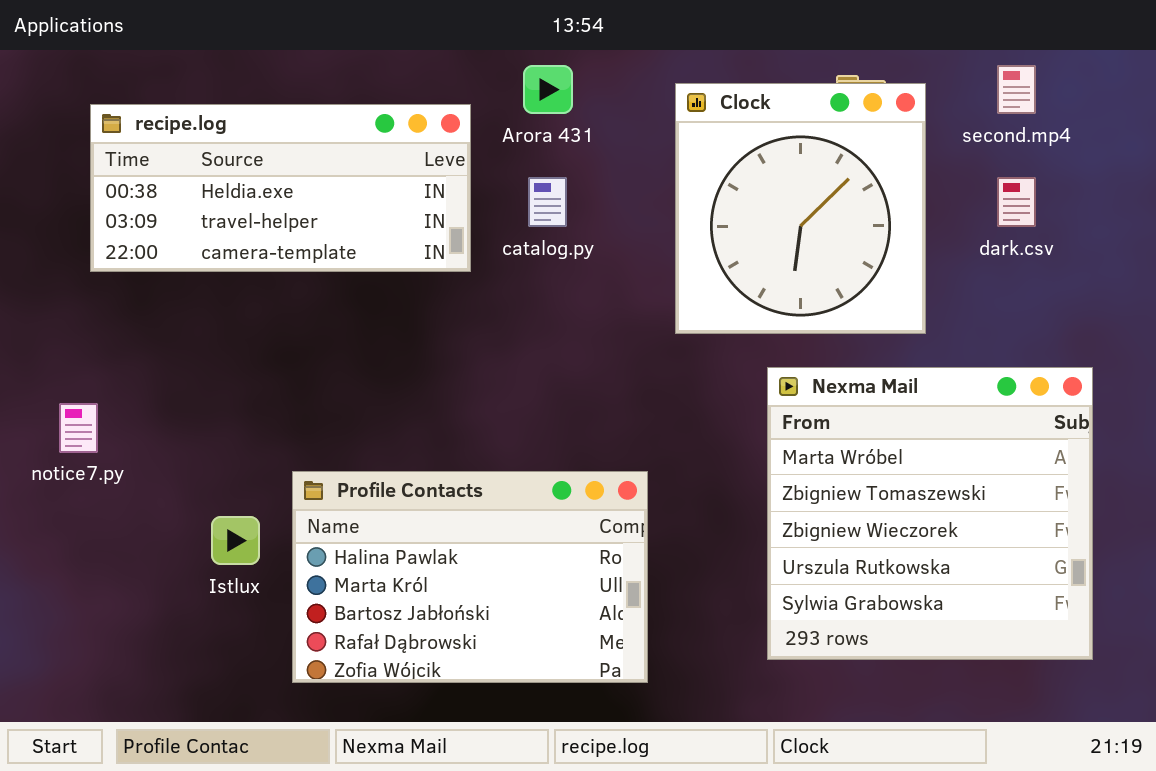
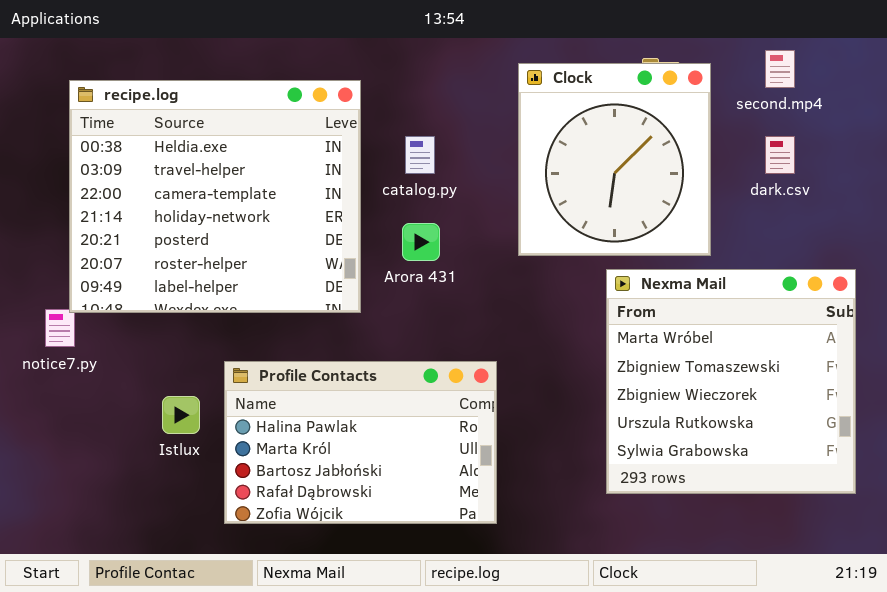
Arora 431: [523,65,573,114] -> [402,223,440,261], moved
recipe.log: [90,104,471,272] -> [69,80,361,313], resized
Nexma Mail: [767,367,1093,660] -> [606,269,856,494], moved

